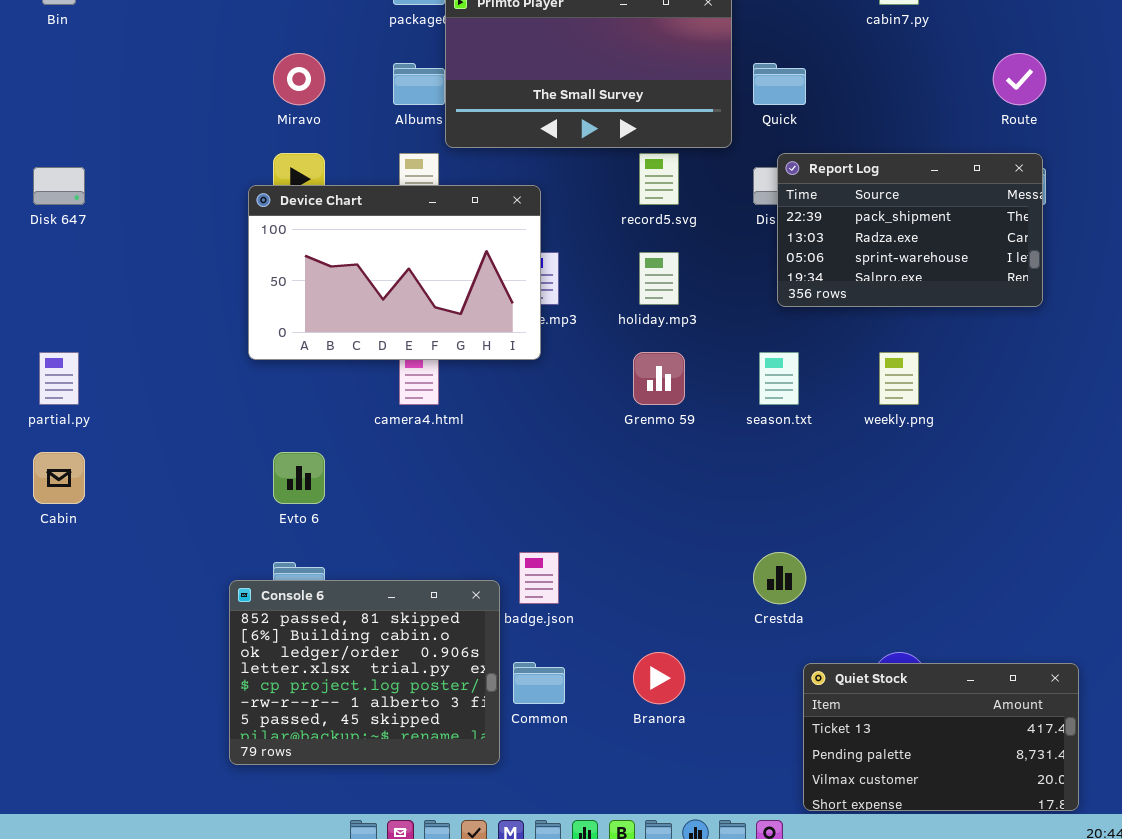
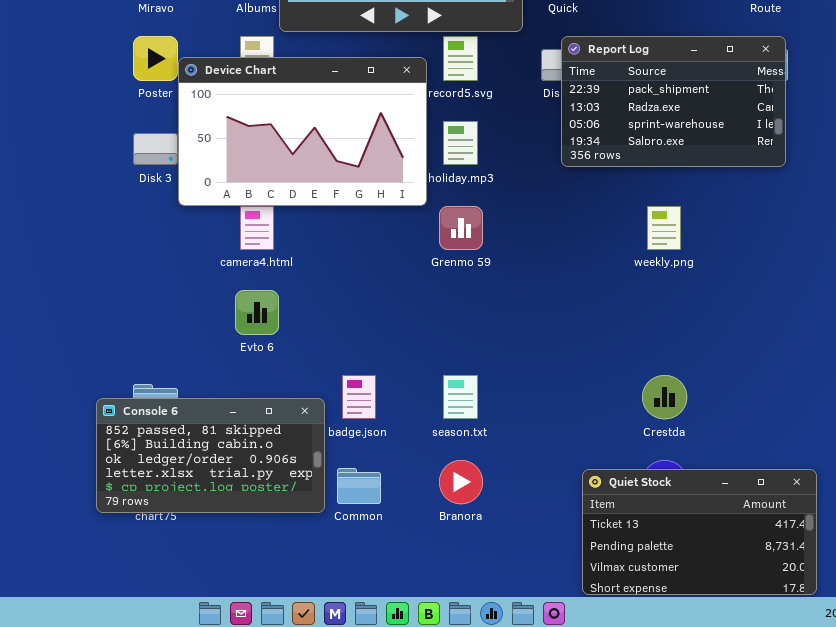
Device Chart: [248,185,541,360] -> [178,57,427,206], moved
season.txt: [759,352,799,405] -> [443,375,478,419], moved
Evto 6: [273,452,325,504] -> [235,290,279,335], moved
Crestda: [753,552,806,604] -> [642,375,687,419], moved
Console 6: [229,580,500,765] -> [96,398,325,513], resized

